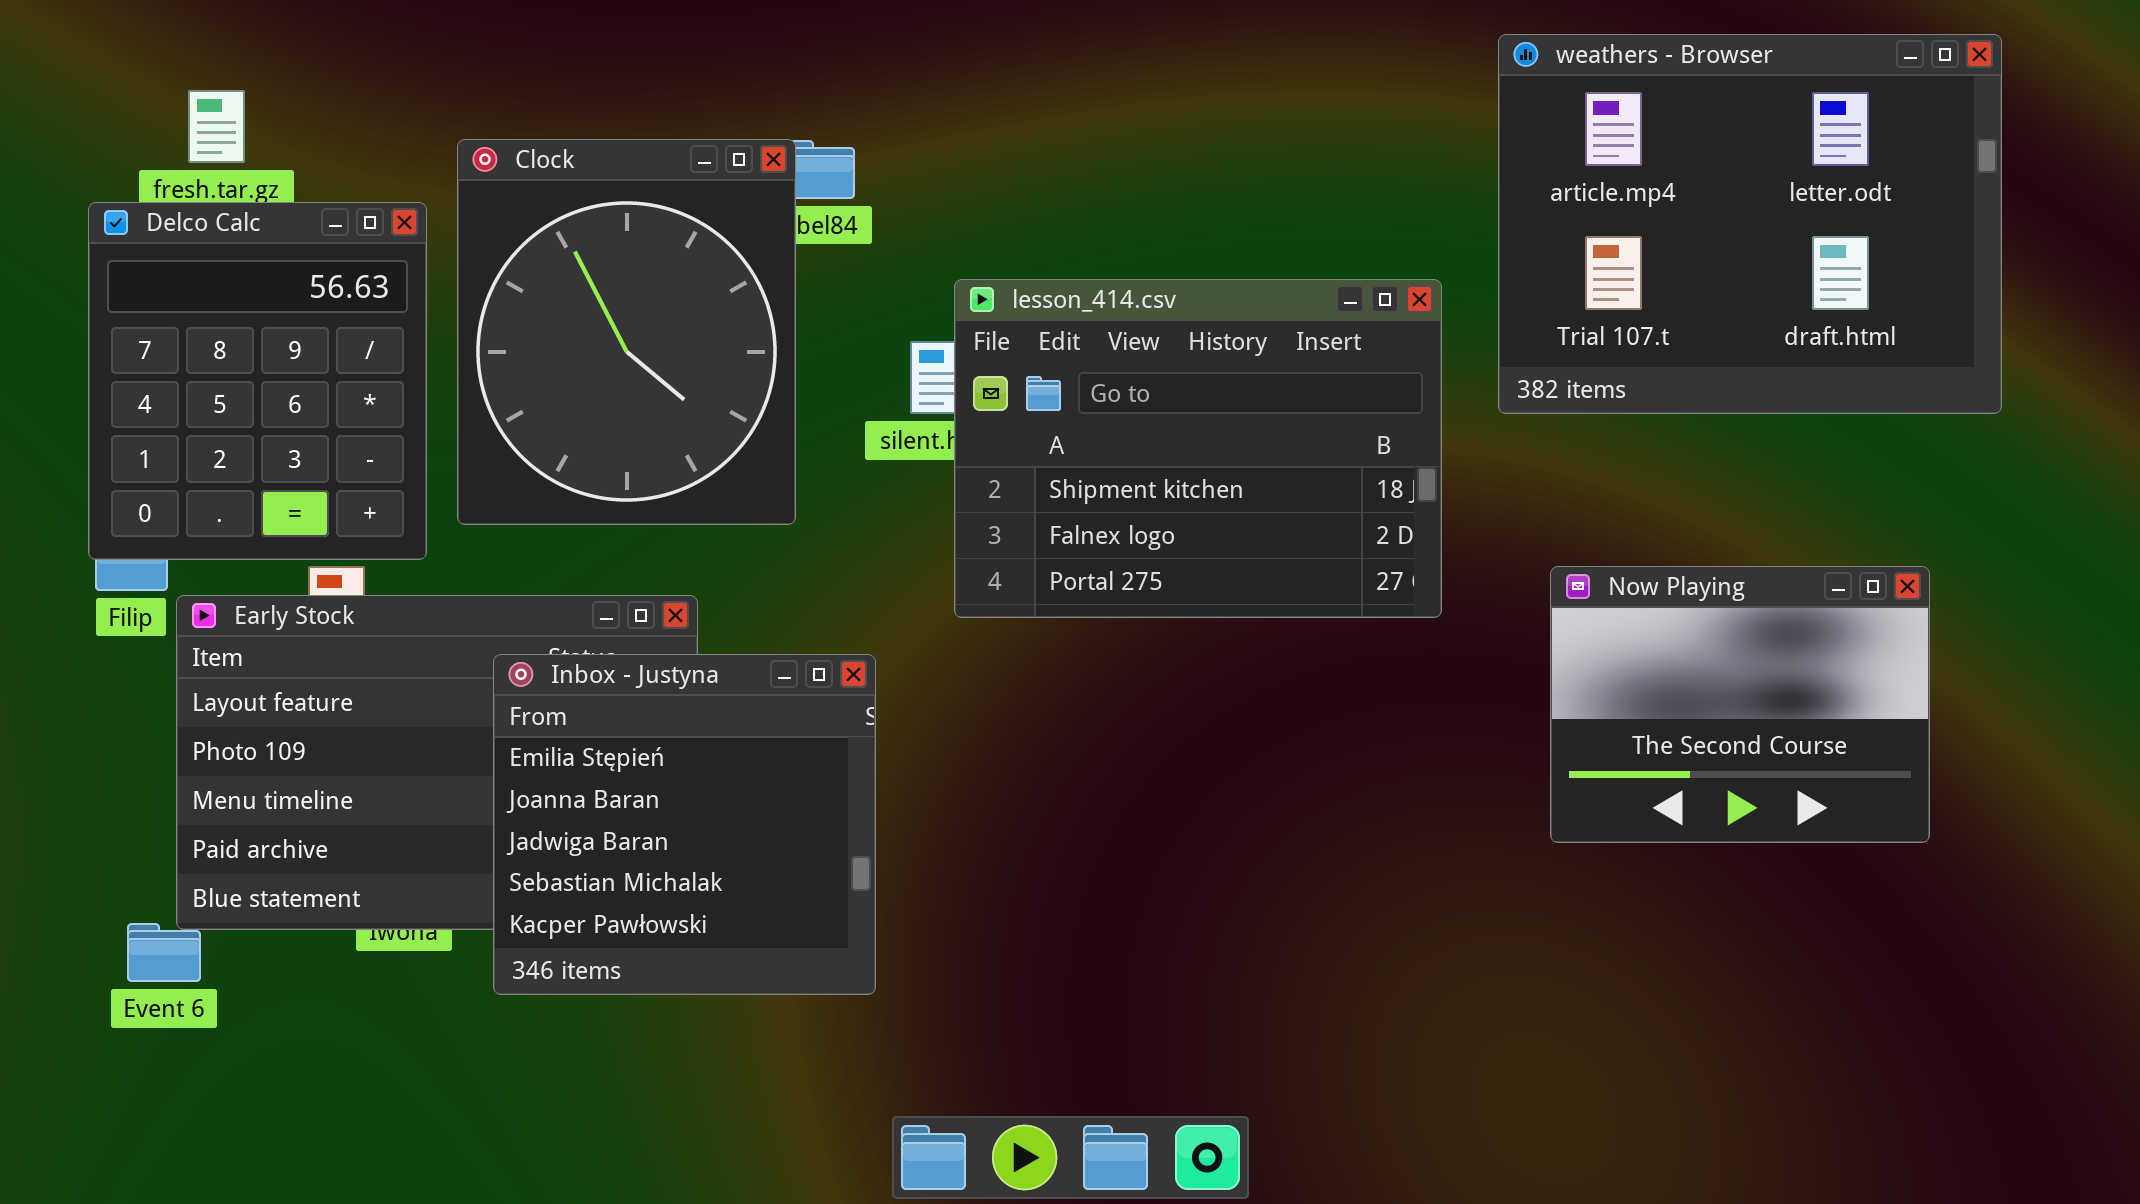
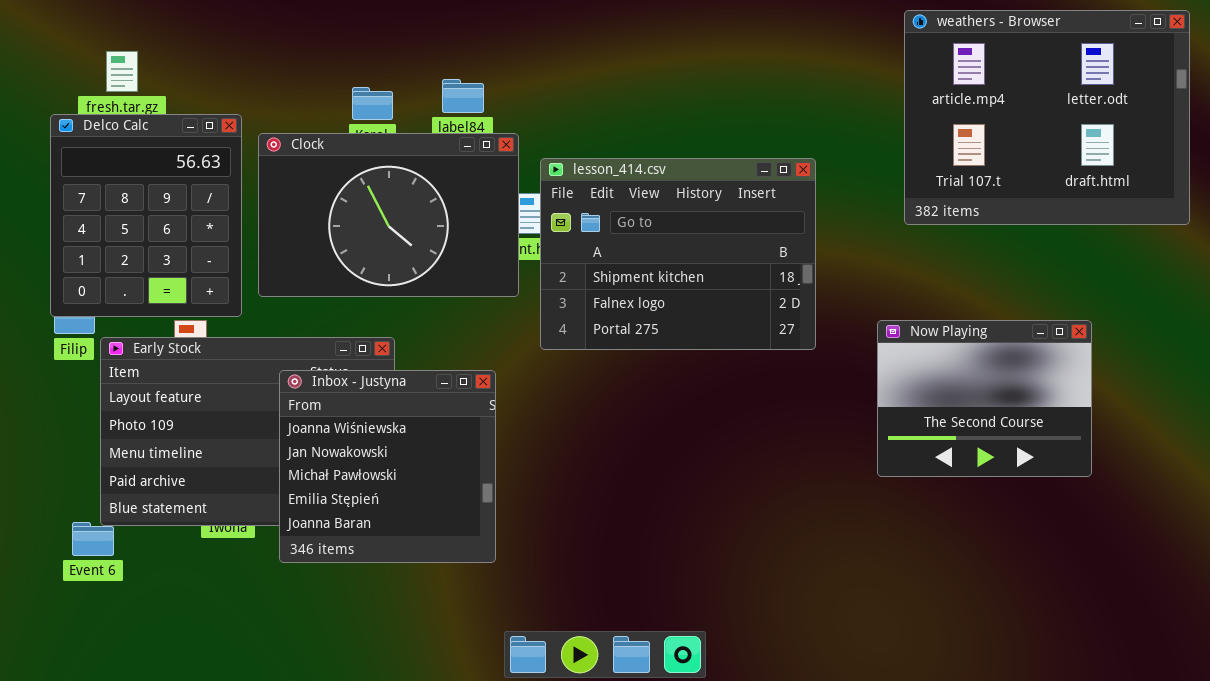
weathers - Browser: [1498,34,2002,414] -> [904,10,1190,225], moved
Clock: [457,139,796,525] -> [258,133,519,297], resized
Inbox - Justyna: [493,654,876,995] -> [279,370,496,563], scrolled up 3 rows

